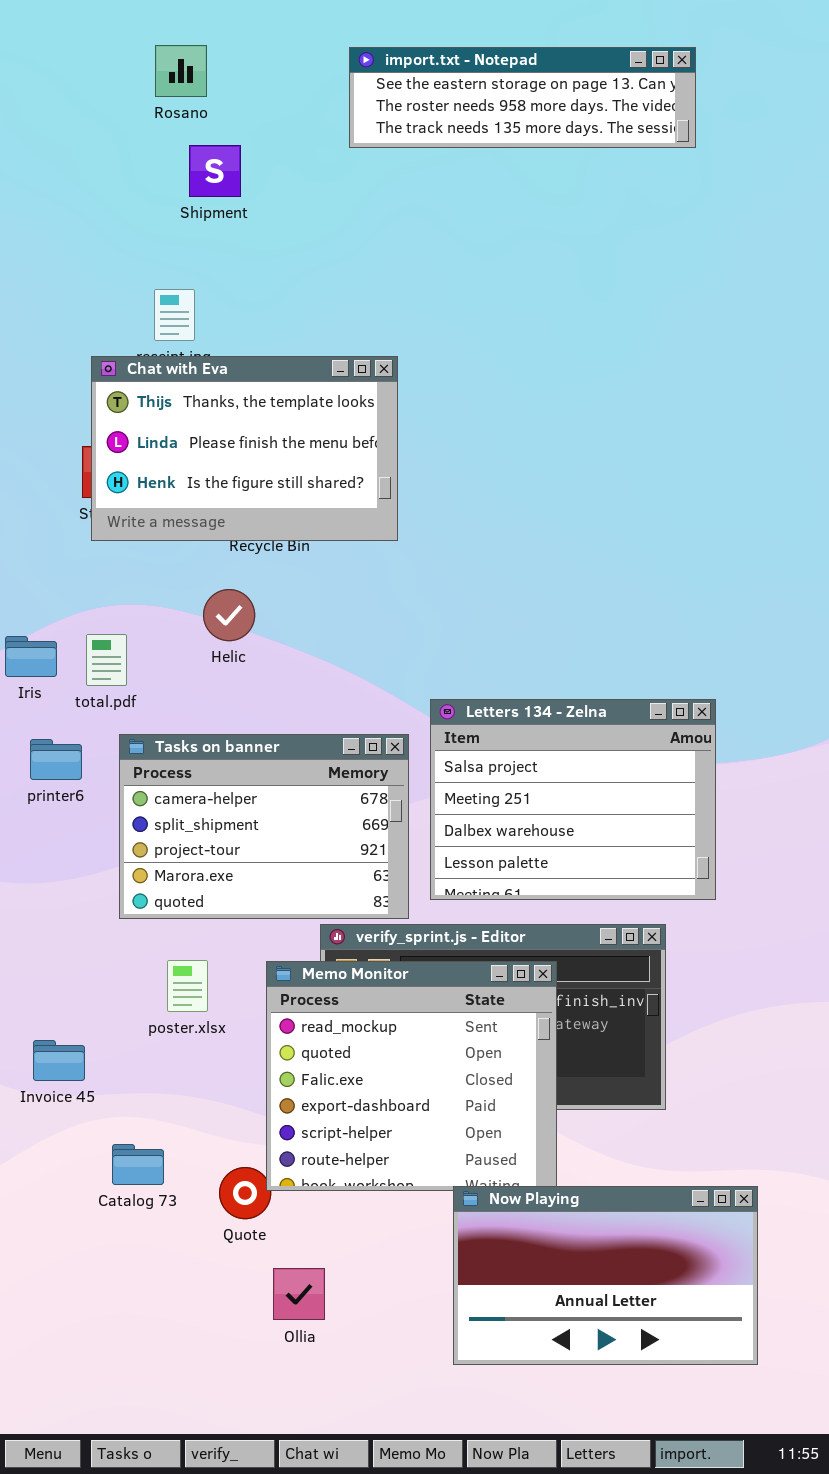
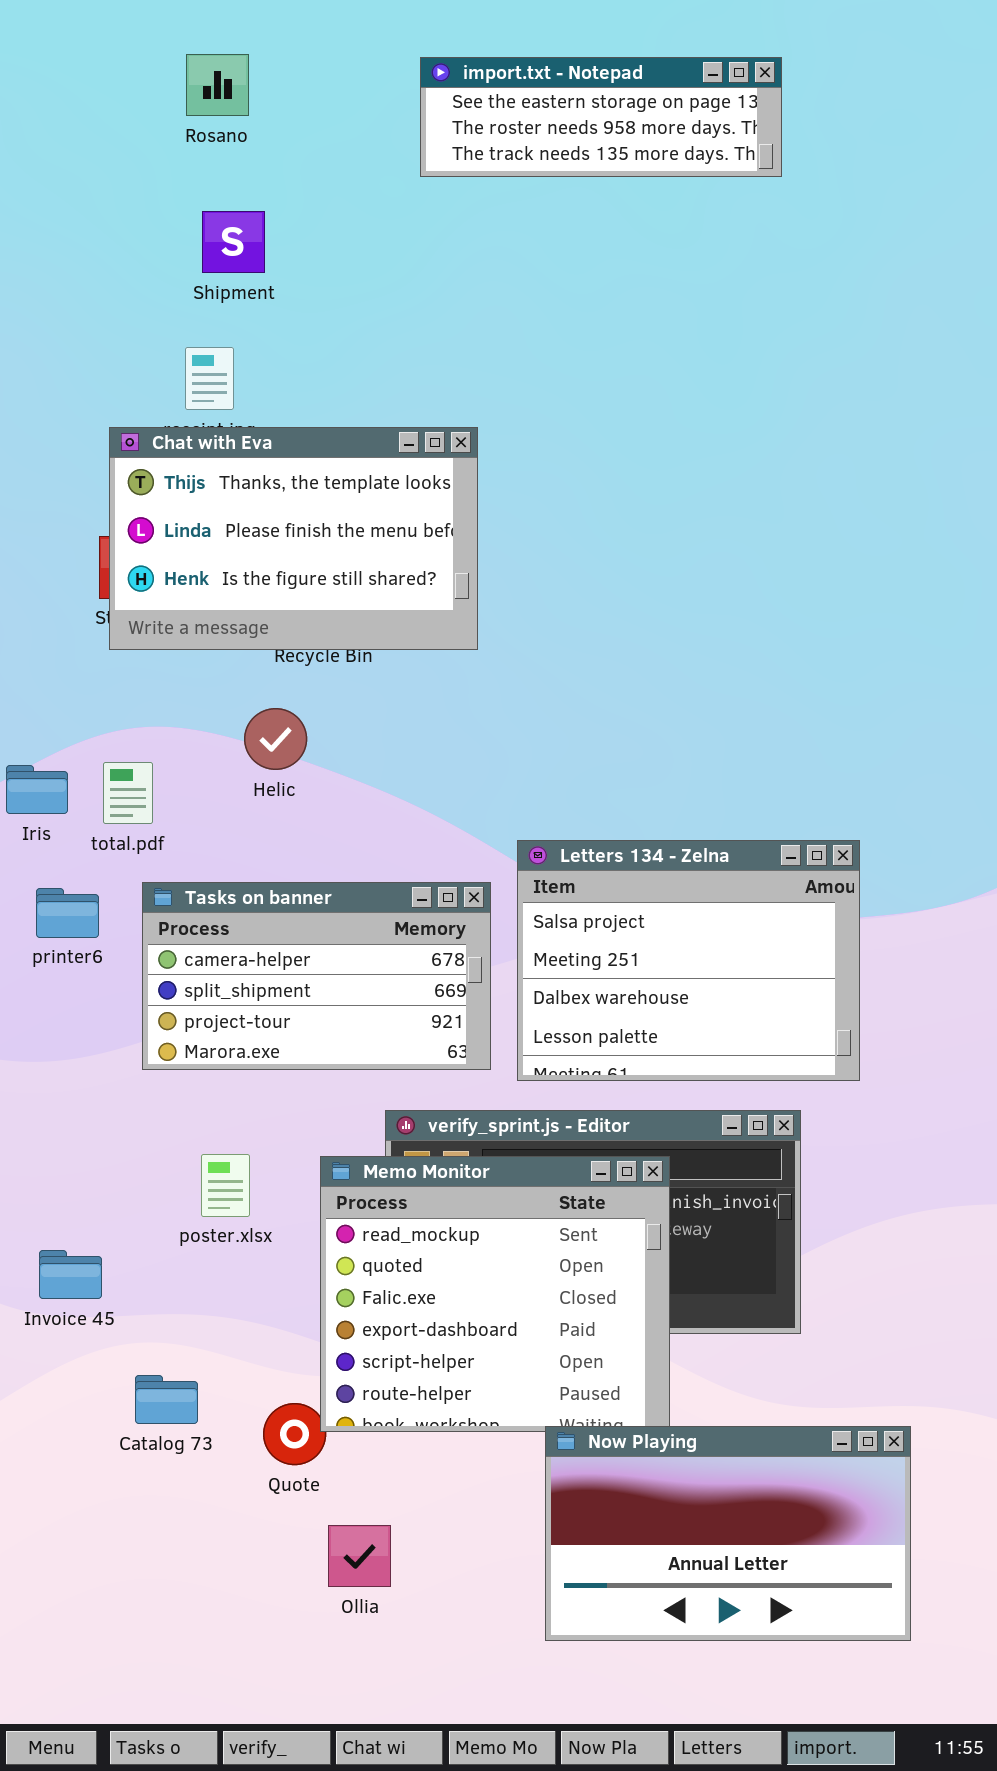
import.txt - Notepad: [349,47,696,148] -> [420,57,782,177], resized
Shipment: [189,145,241,197] -> [202,211,265,273], moved
Tasks on banner: [119,734,409,919] -> [142,882,491,1070], resized

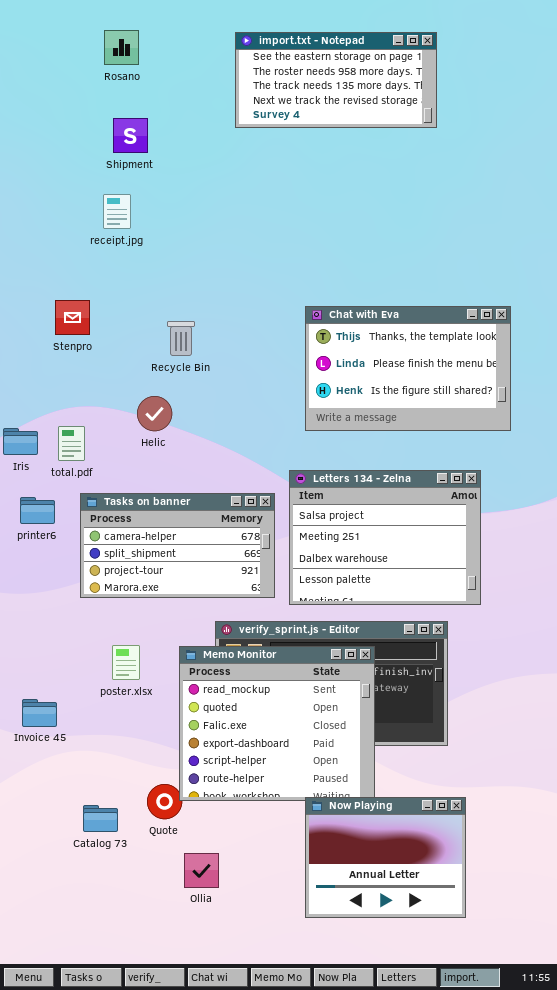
import.txt - Notepad: [420,57,782,177] -> [235,32,437,128], resized
Chat with Eva: [109,427,478,650] -> [305,306,511,431], moved
Catalog 73: [135,1375,198,1424] -> [83,805,118,832], moved
Now Playing: [545,1426,911,1641] -> [305,797,466,918], resized

